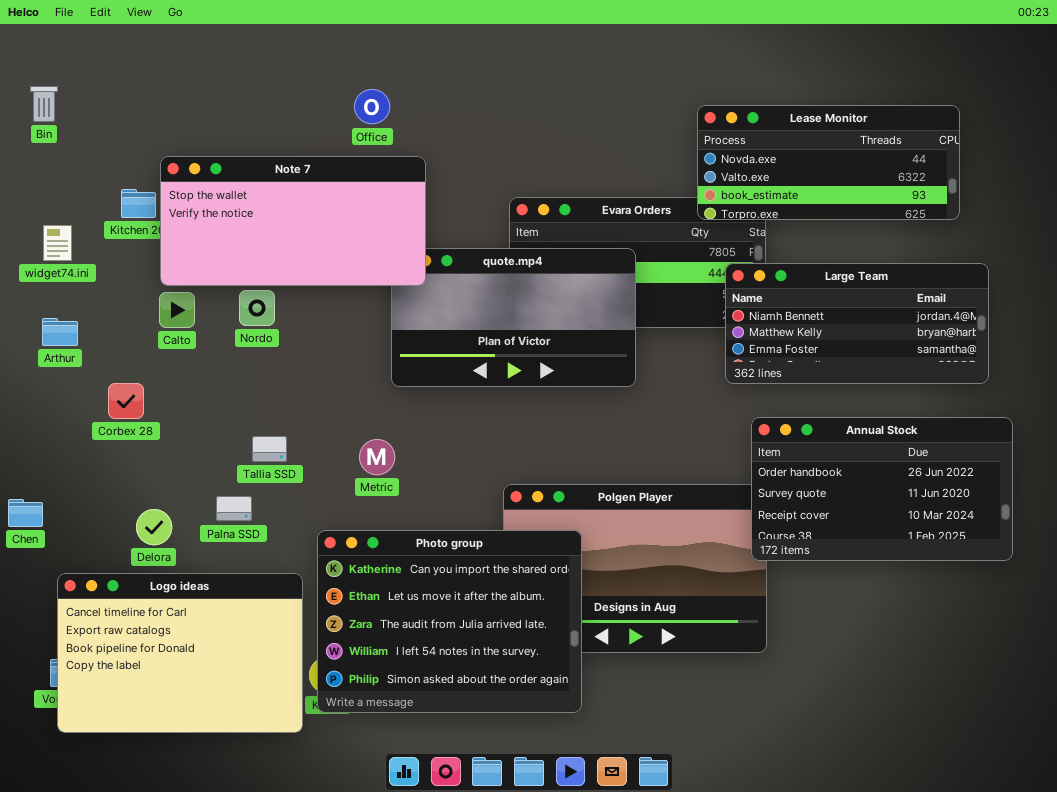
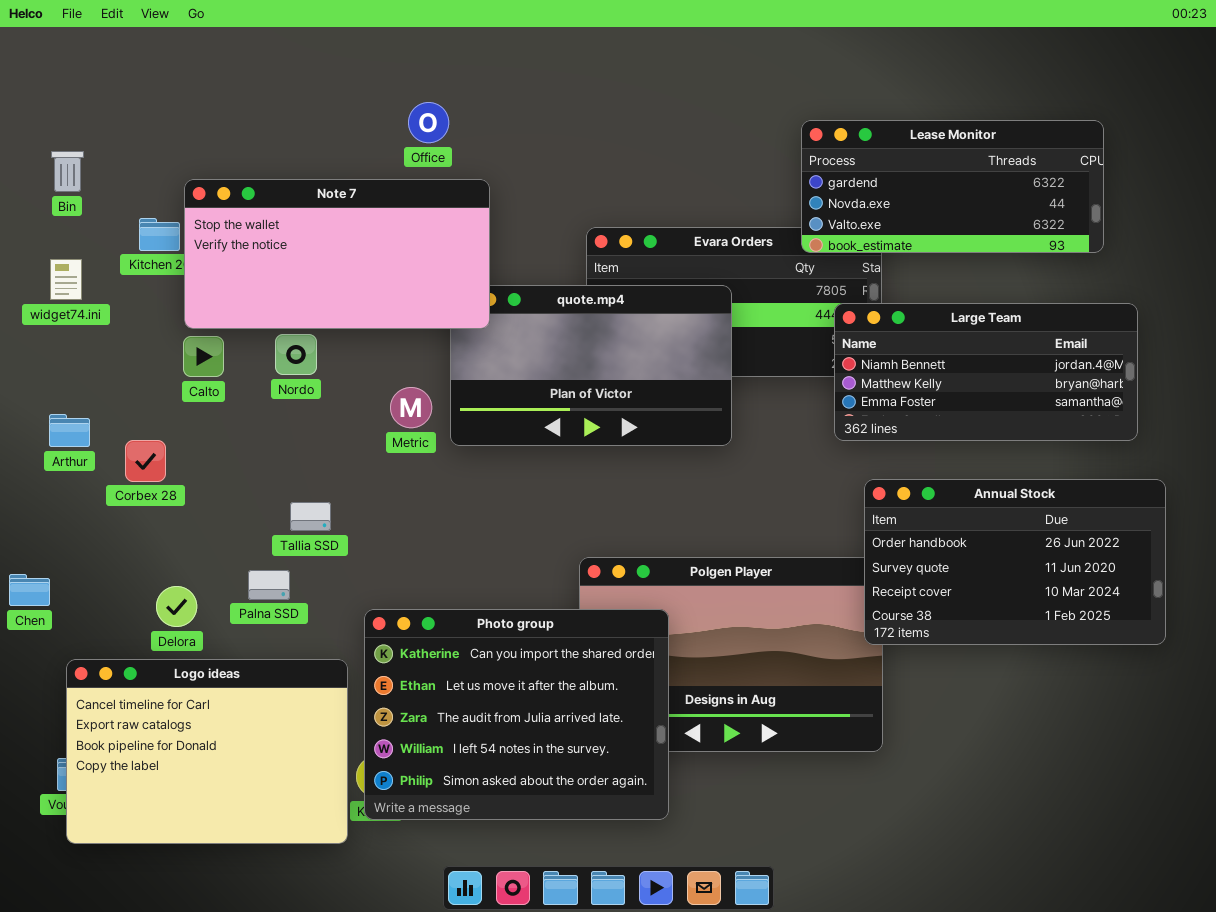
Bin: [30,86,58,122] -> [51,151,84,192], moved
Lease Monitor: [697,105,960,220] -> [801,120,1104,253], scrolled up 1 row
Arthur: [42,318,78,346] -> [49,414,90,447], moved
Metric: [359,439,395,475] -> [390,387,432,428], moved

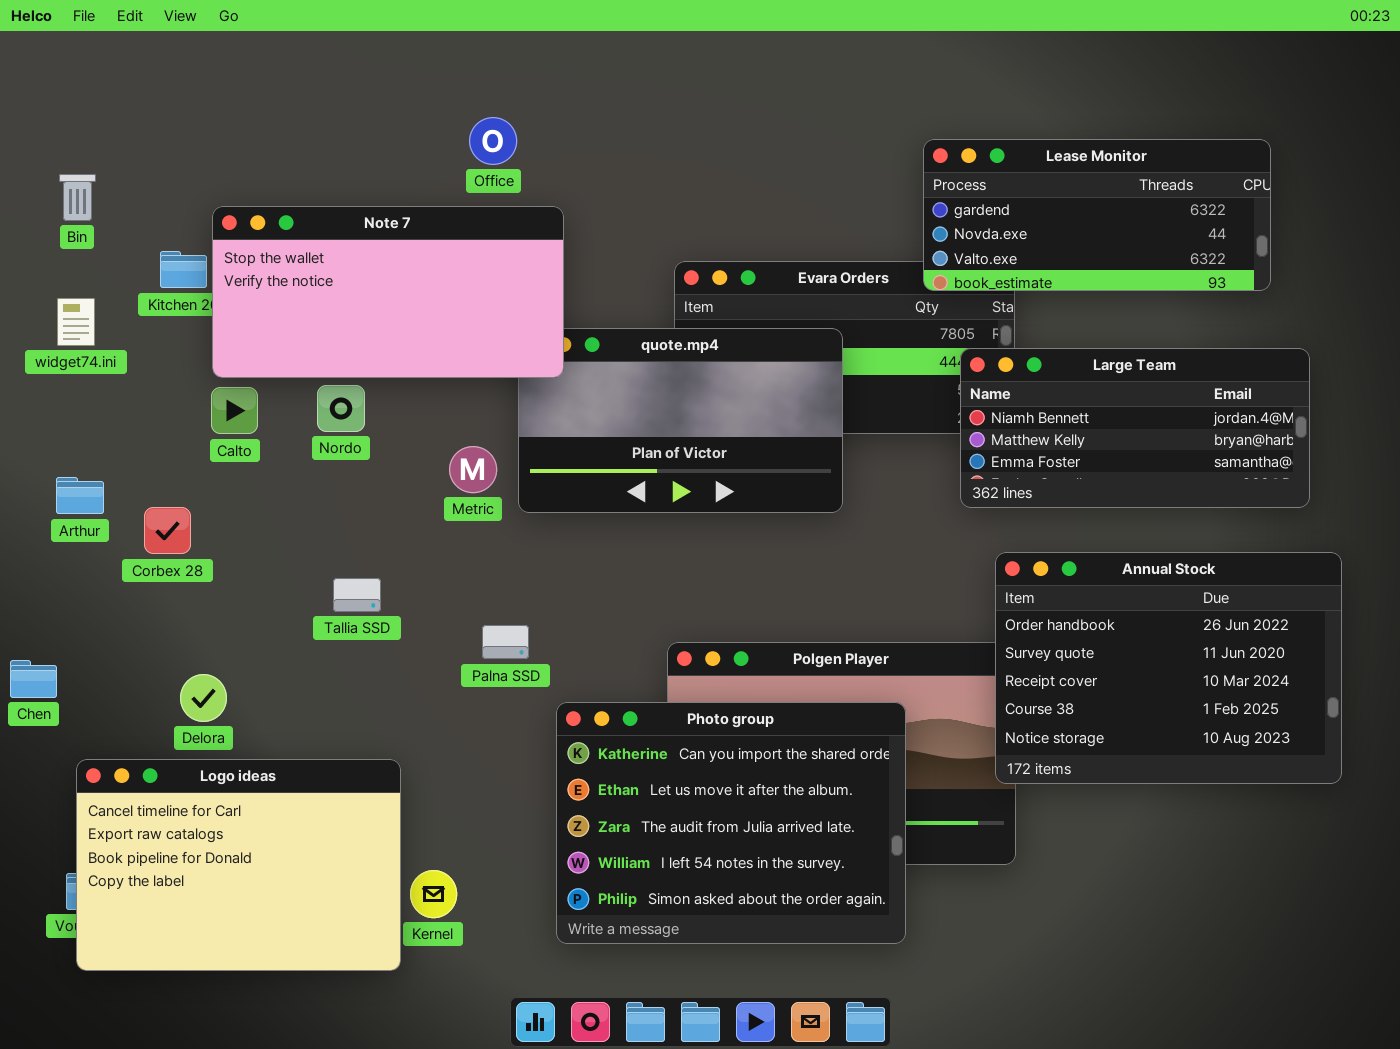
Annual Stock: [864,479,1166,645] -> [995,552,1342,784], resized
Palna SSD: [248,570,290,600] -> [482,625,529,659], moved
Photo group: [364,609,669,820] -> [556,702,906,944], moved

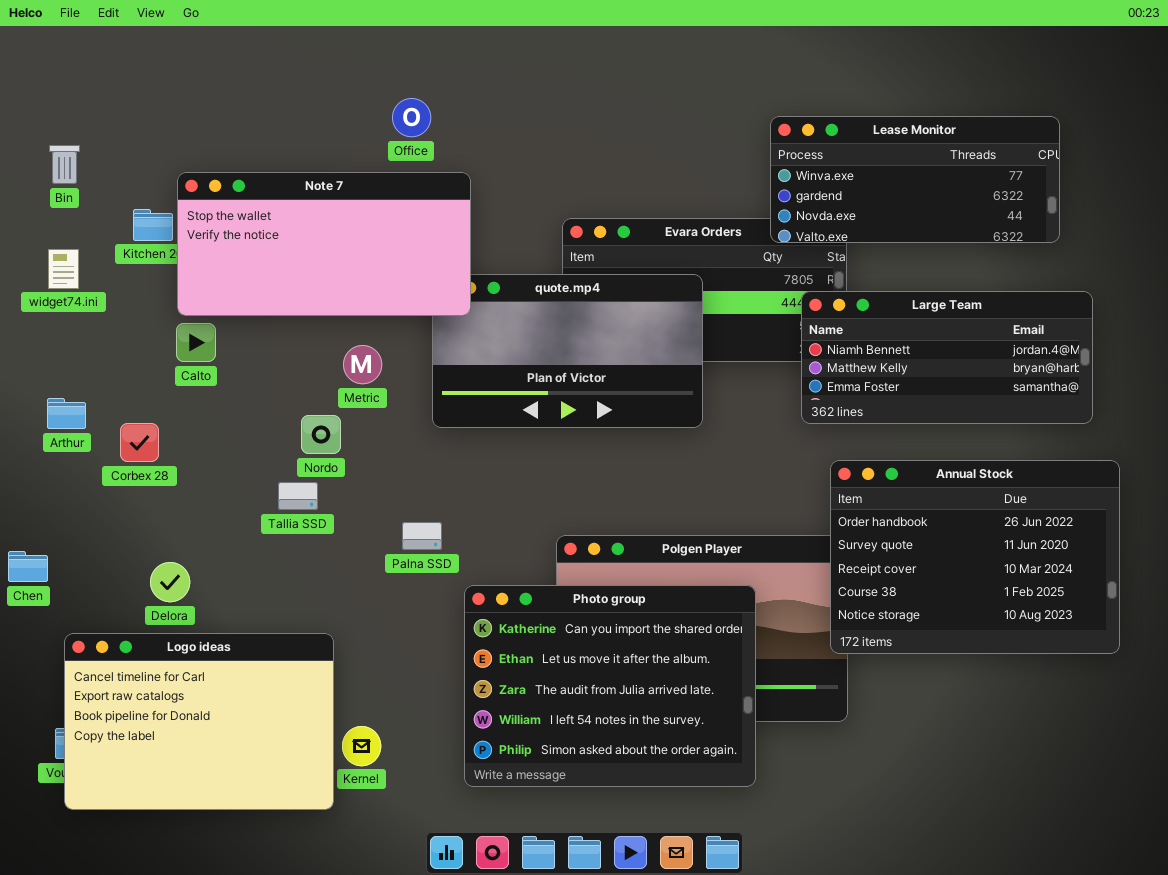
Lease Monitor: [923,139,1271,291] -> [770,116,1060,243], scrolled up 1 row
Nordo: [317,385,365,432] -> [301,415,341,454], moved
Metric: [449,446,497,493] -> [343,345,382,384], moved

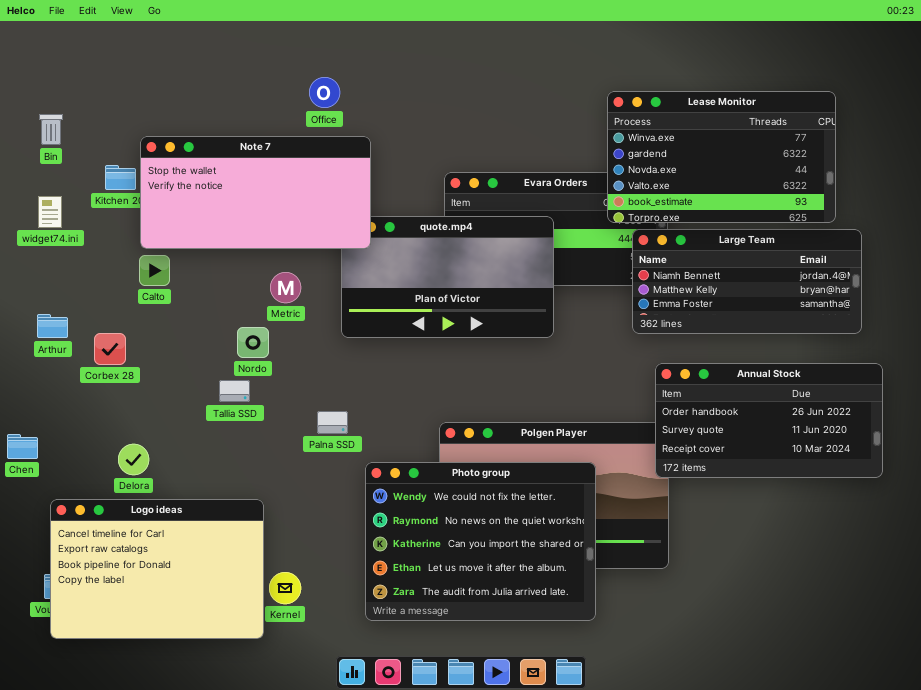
Lease Monitor: [770,116,1060,243] -> [607,91,836,223], resized
Annual Stock: [830,460,1120,654] -> [655,363,883,478], resized
Photo group: [464,585,756,787] -> [365,462,596,621], scrolled up 2 rows

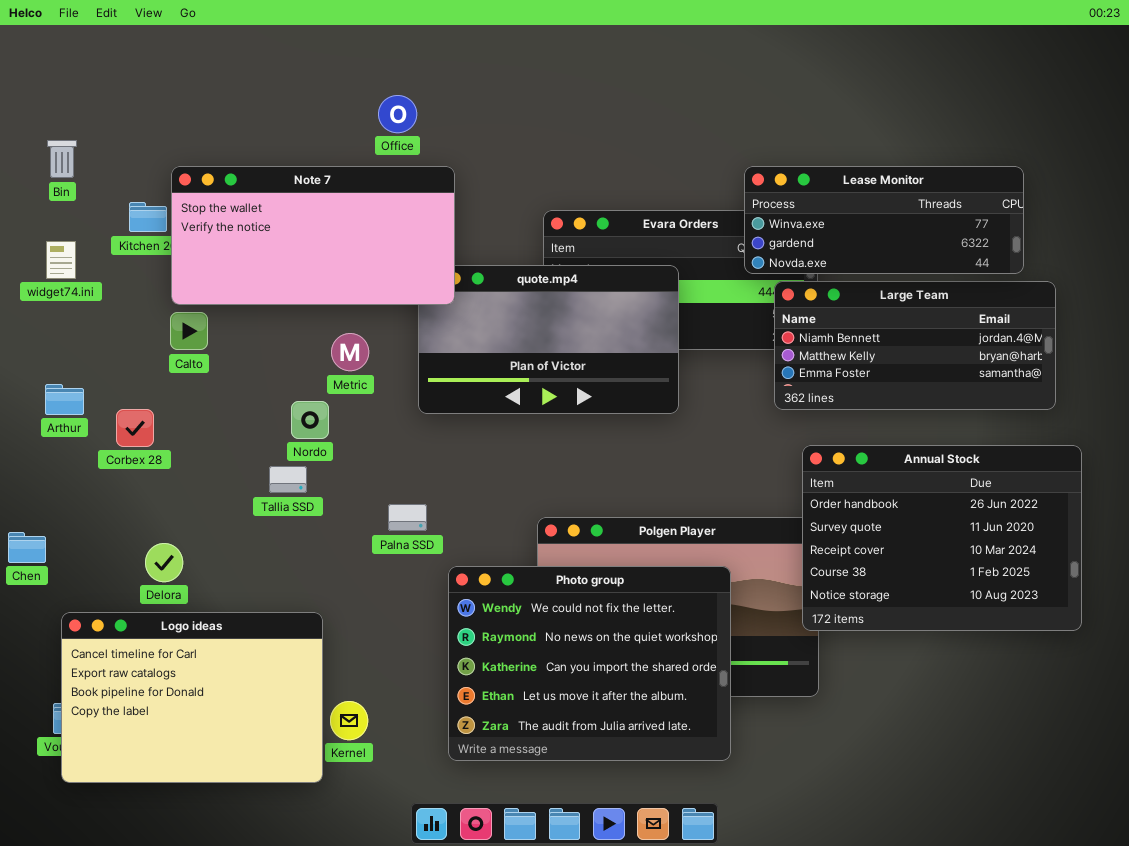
Lease Monitor: [607,91,836,223] -> [744,166,1024,274], resized
Annual Stock: [655,363,883,478] -> [802,445,1082,631], resized

